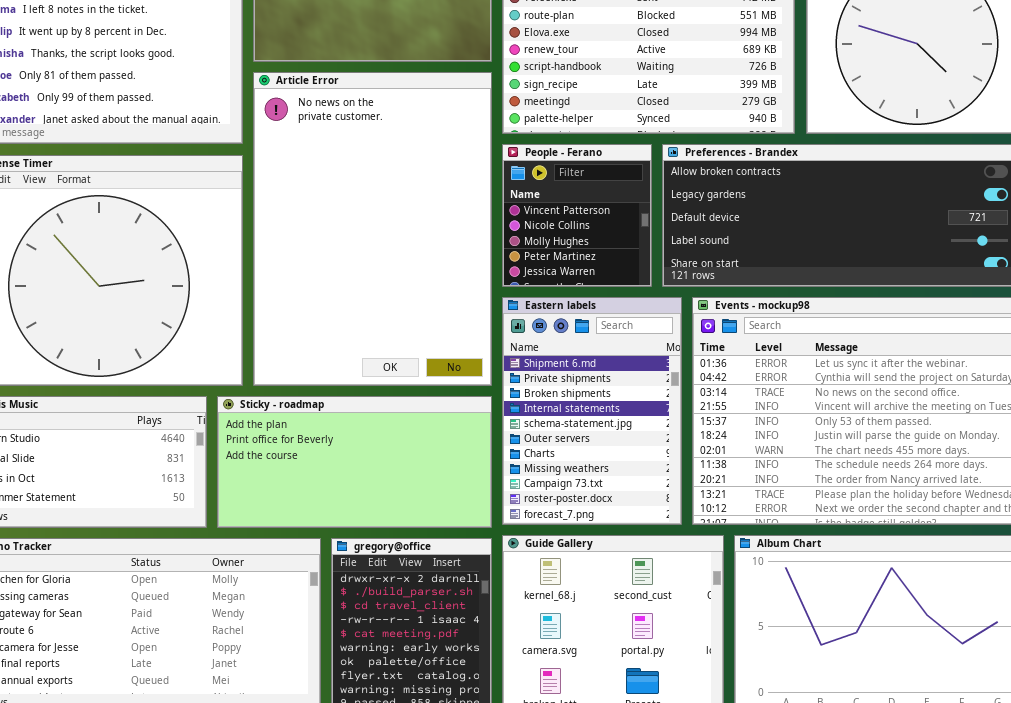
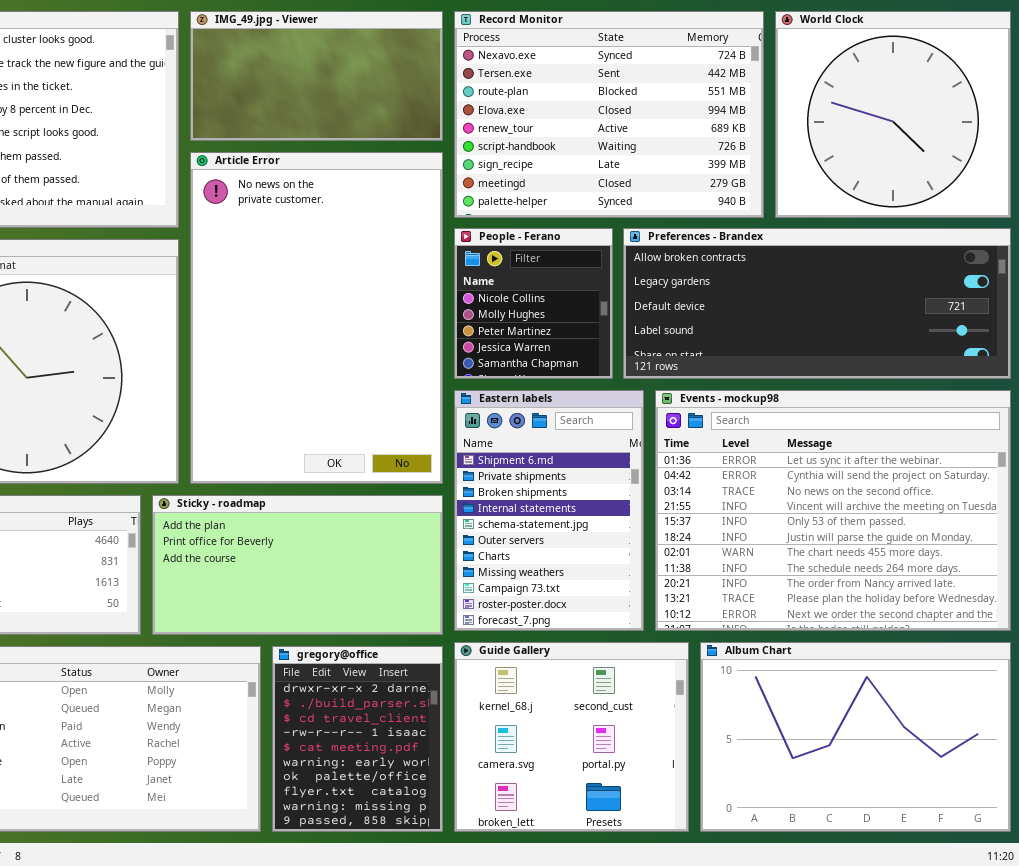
People - Ferano: [502,144,652,287] -> [454,228,613,379], scrolled down 1 row

